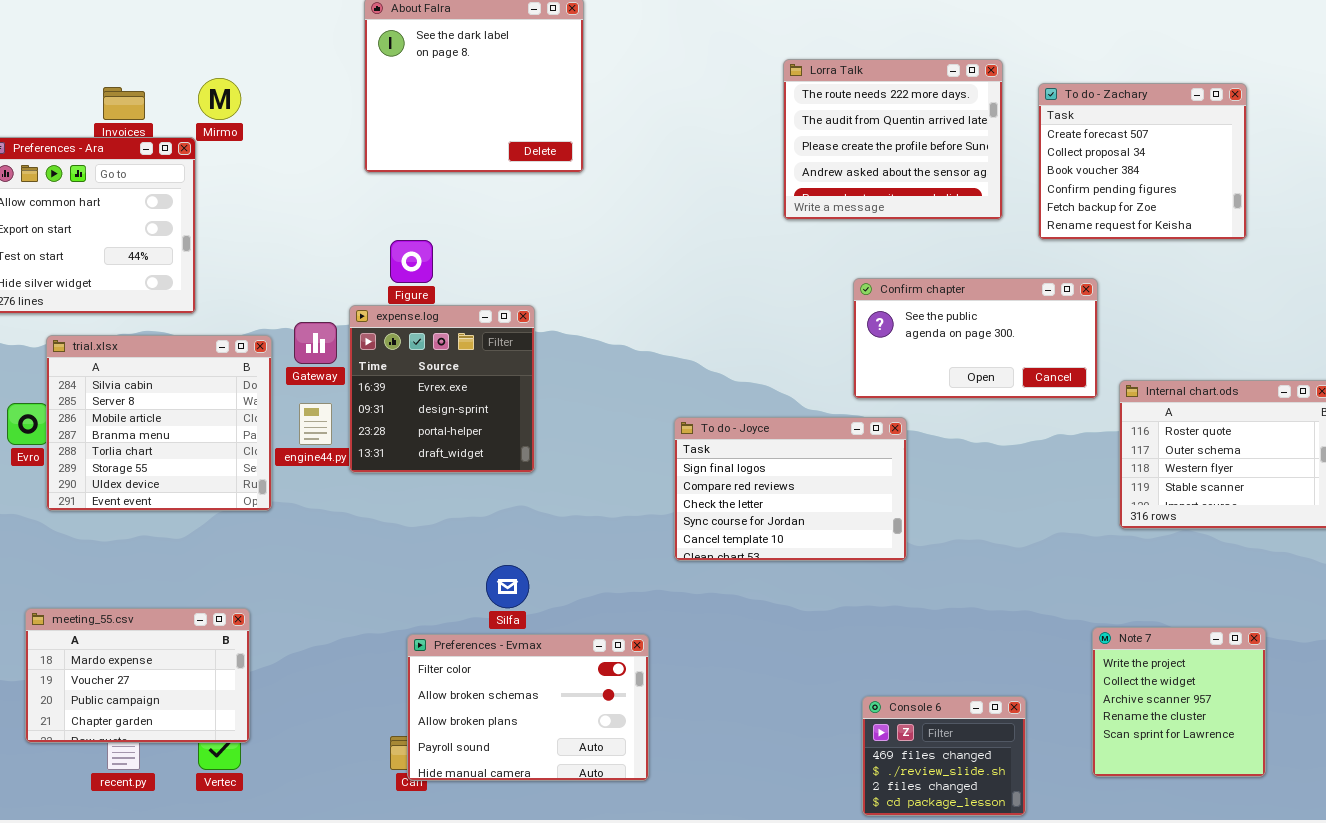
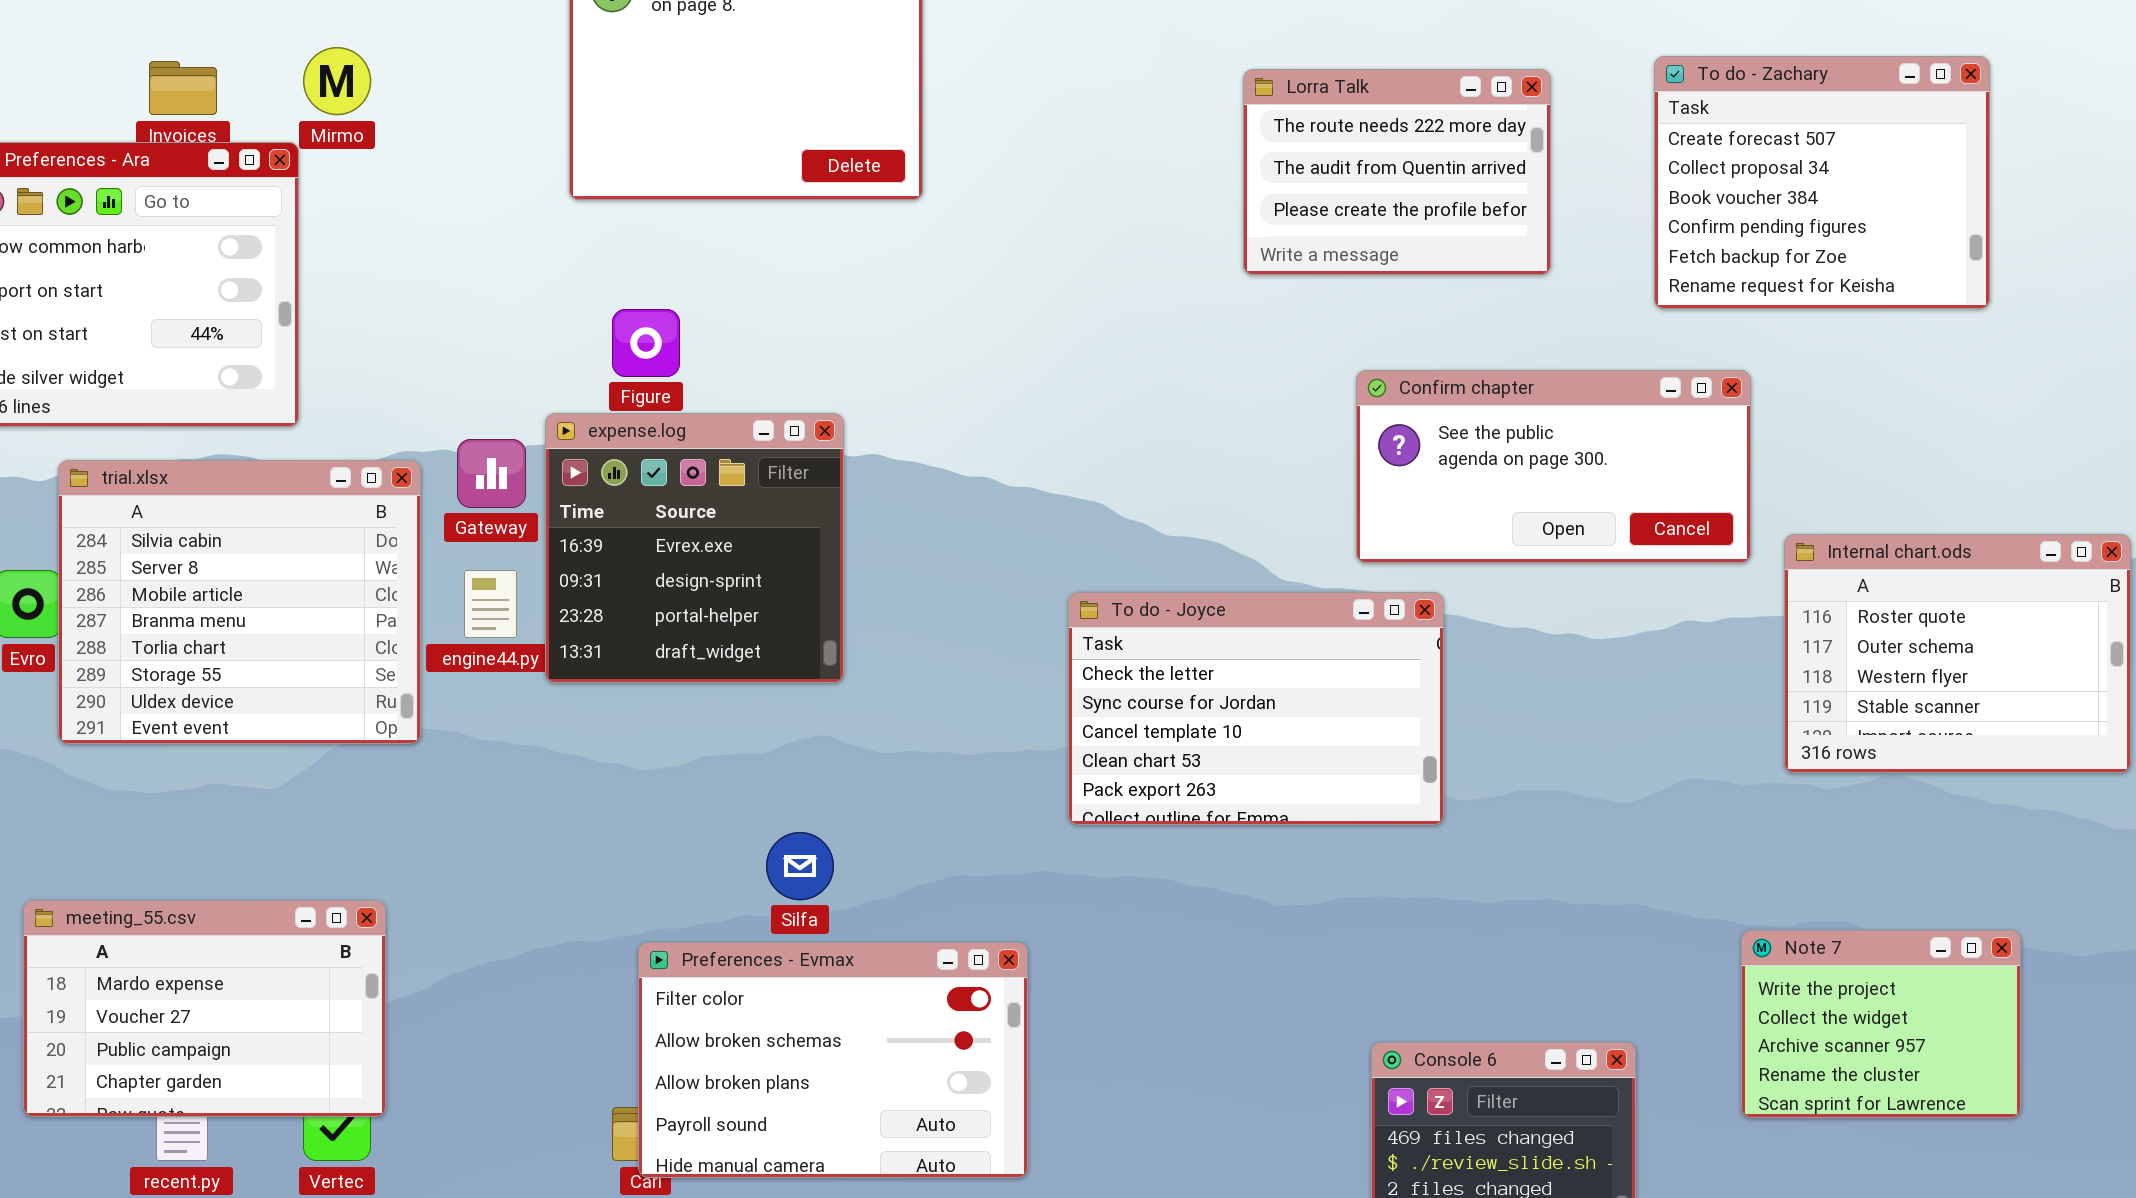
Lorra Talk: [783,59,1003,220] -> [1243,69,1551,275], resized
To do - Joyce: [674,417,907,561] -> [1068,592,1444,825], scrolled down 2 rows
Note 7: [1092,627,1266,777] -> [1741,930,2021,1118], resized

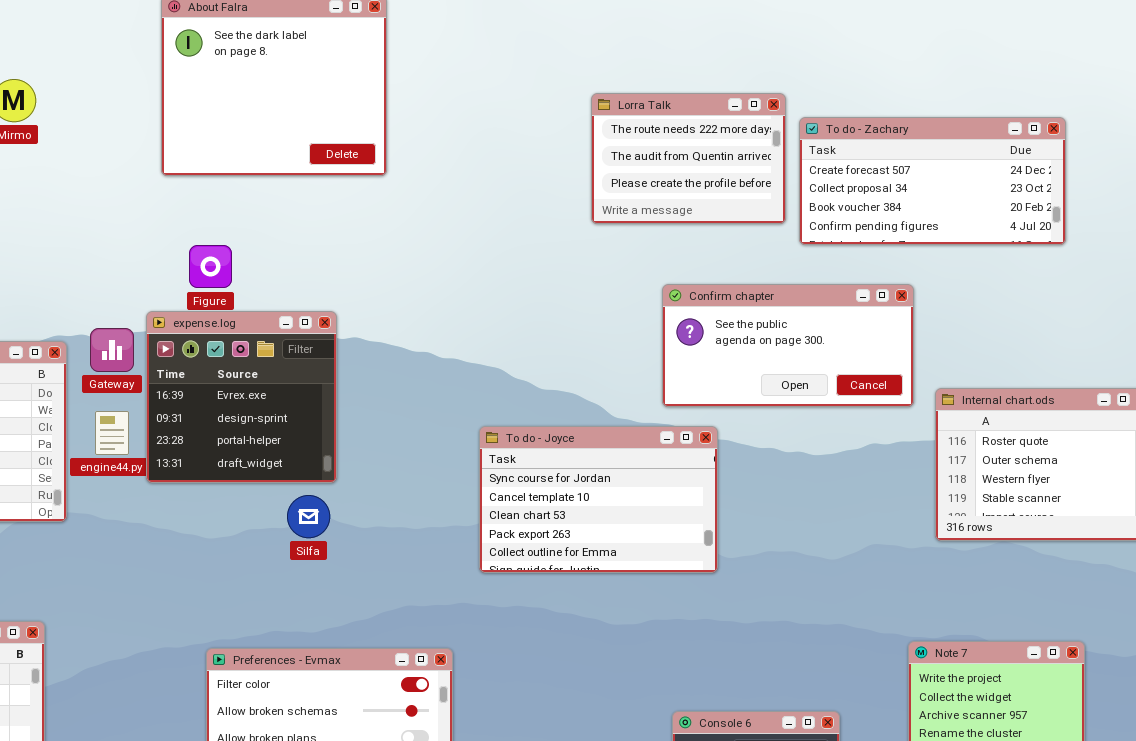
To do - Zachary: [1654,56,1990,309] -> [799,117,1066,245], resized
To do - Joyce: [1068,592,1444,825] -> [479,426,718,573], scrolled down 1 row
Silfa: [766,832,834,900] -> [287,495,330,538], moved

